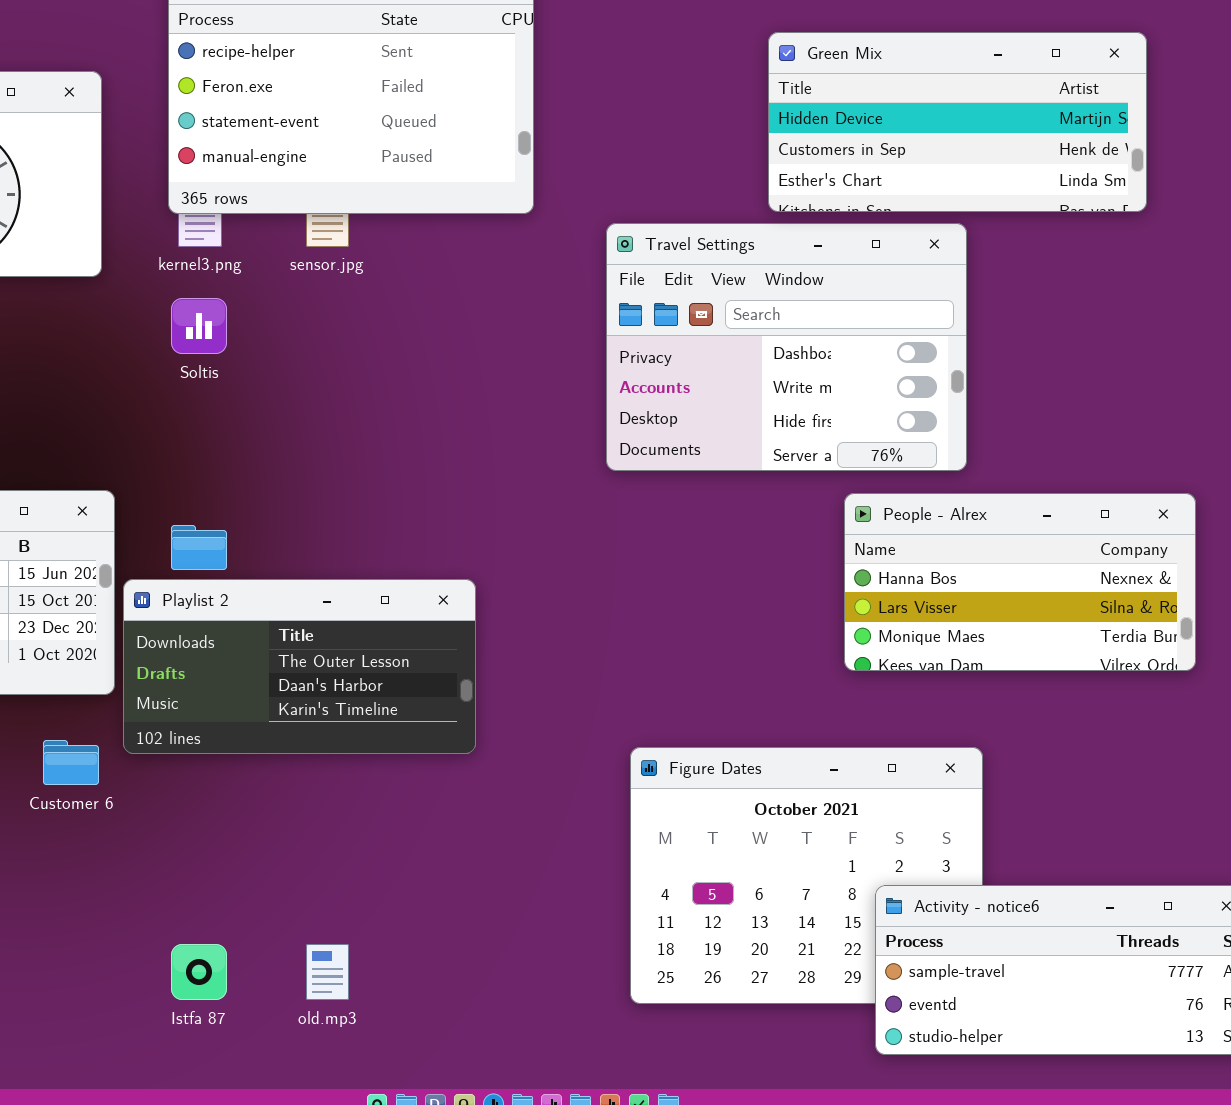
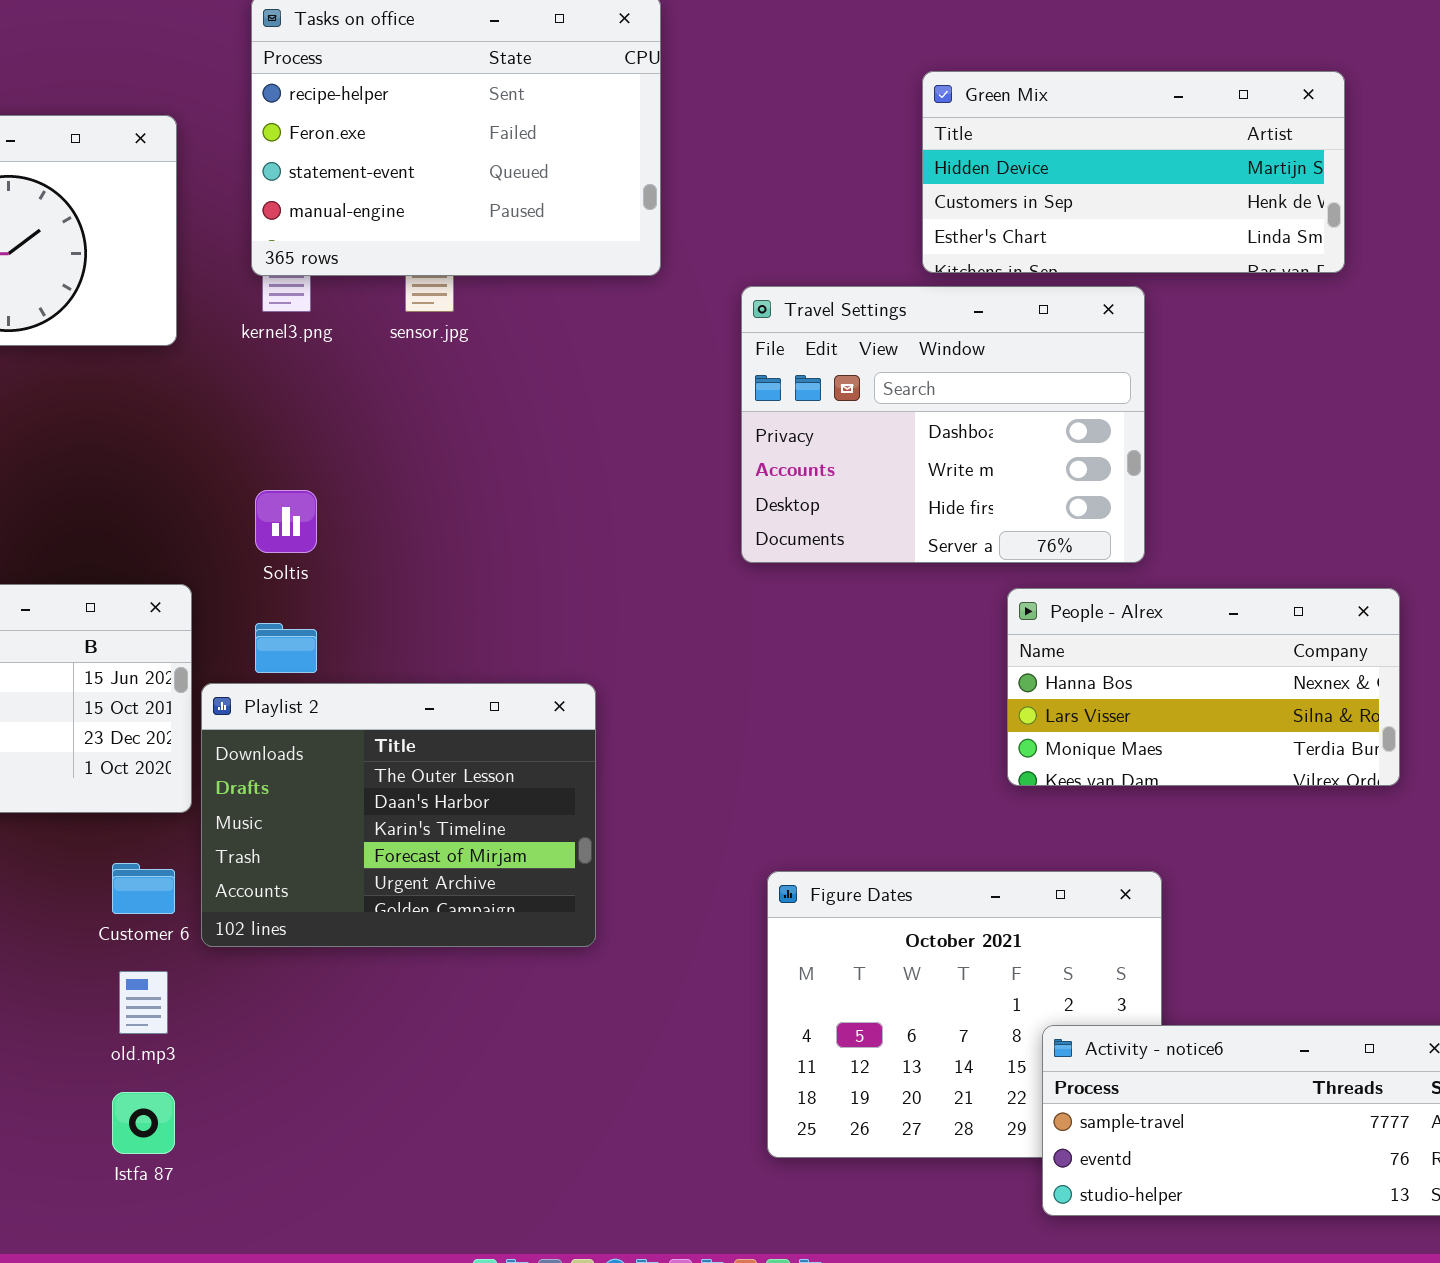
Soltis: [171,298,227,354] -> [255,490,317,553], moved
Playlist 2: [123,579,476,754] -> [201,683,596,947], resized
Istfa 87: [171,944,227,1000] -> [112,1092,175,1154], moved
old.mp3: [306,944,349,1000] -> [119,971,168,1034], moved

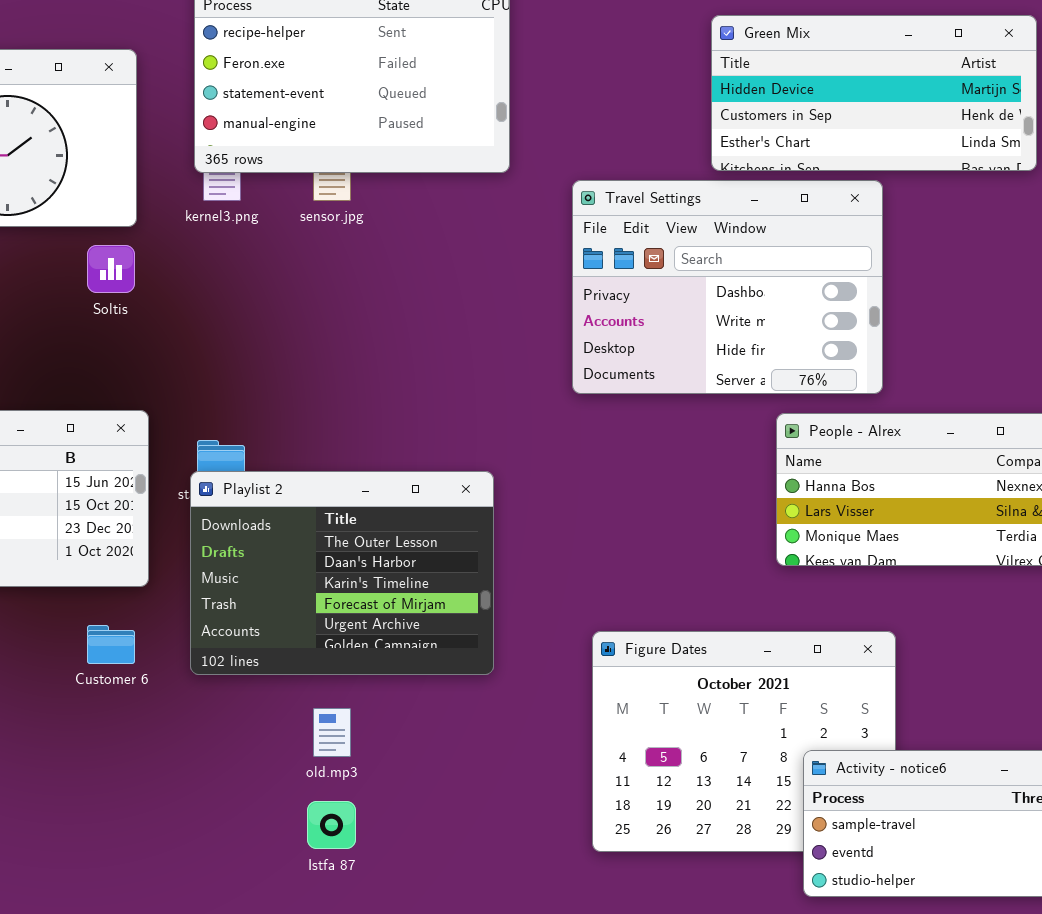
Soltis: [255,490,317,553] -> [87,245,135,293], moved
Playlist 2: [201,683,596,947] -> [190,471,494,675], moved
old.mp3: [119,971,168,1034] -> [313,708,351,757], moved
Istfa 87: [112,1092,175,1154] -> [307,801,356,849], moved

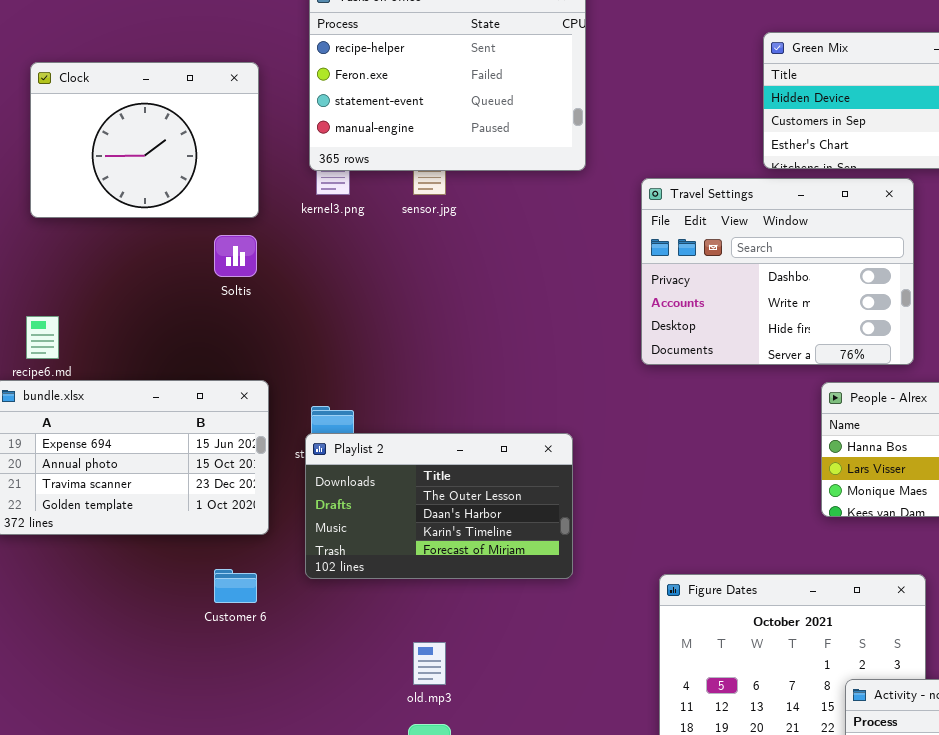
Playlist 2: [190,471,494,675] -> [305,433,573,579], resized

